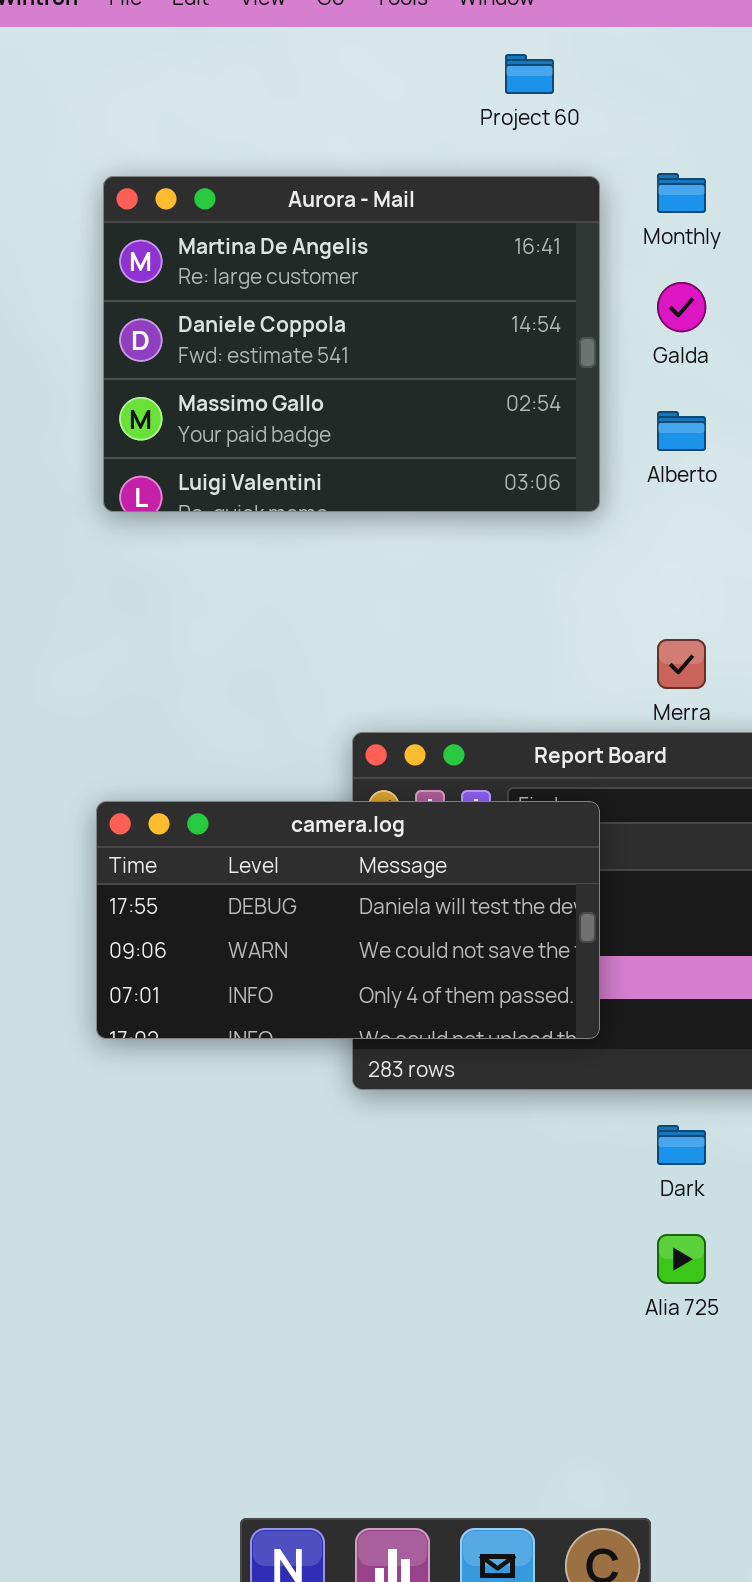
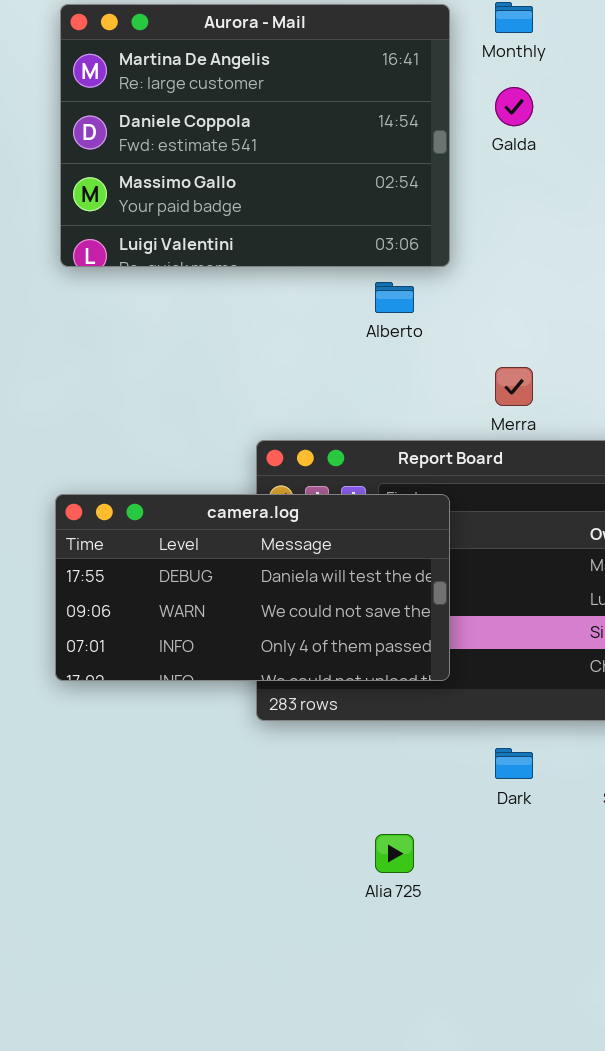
Alberto: [657,411,706,451] -> [375,282,414,313], moved
Alia 725: [657,1234,706,1284] -> [375,834,414,873], moved

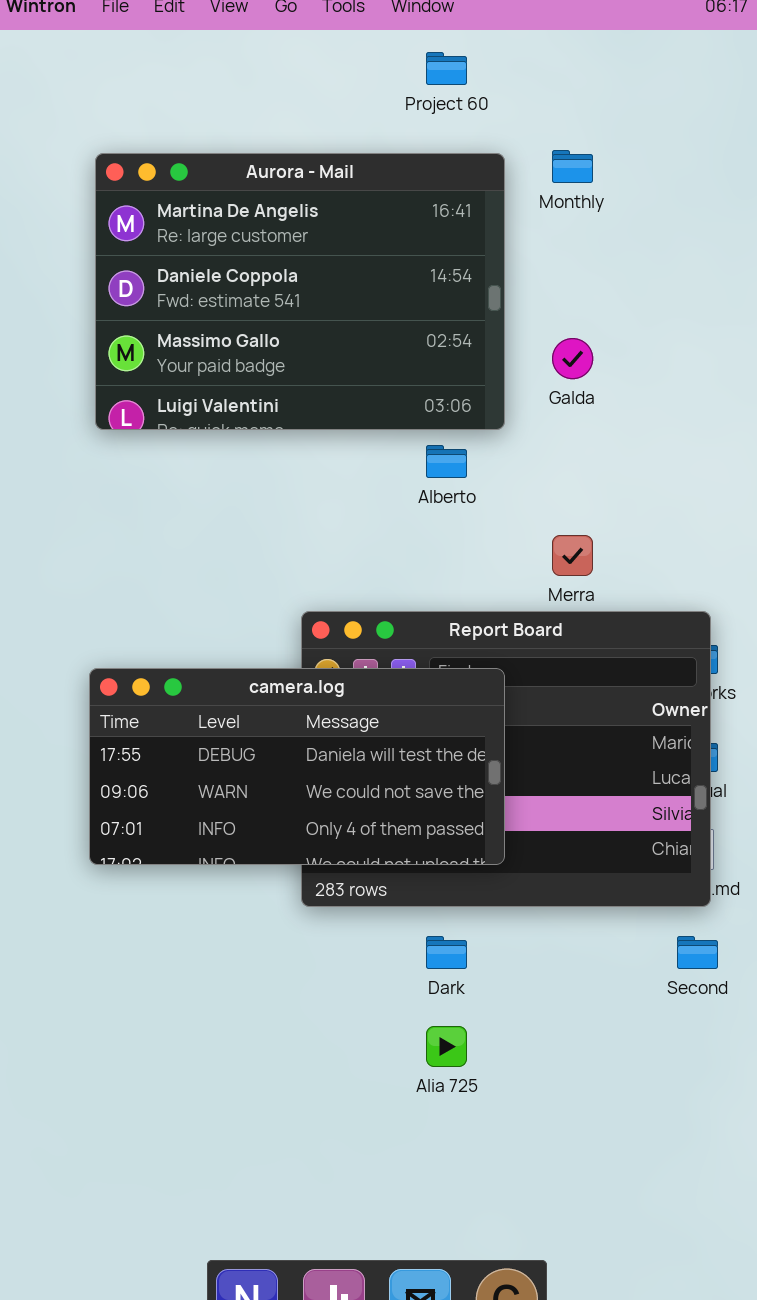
Galda: [495,87,533,126] -> [552,338,593,379], moved
Dark: [495,748,533,779] -> [426,936,467,969], moved

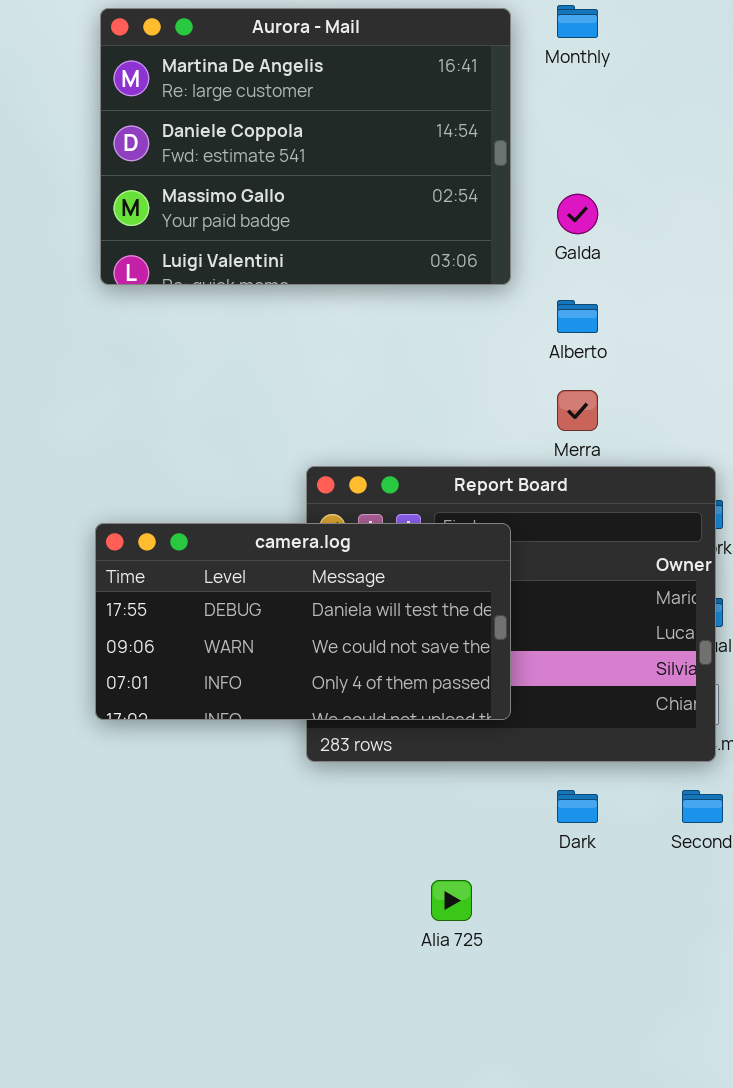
Alberto: [426,445,467,478] -> [557,300,598,333], moved
Dark: [426,936,467,969] -> [557,790,598,823], moved

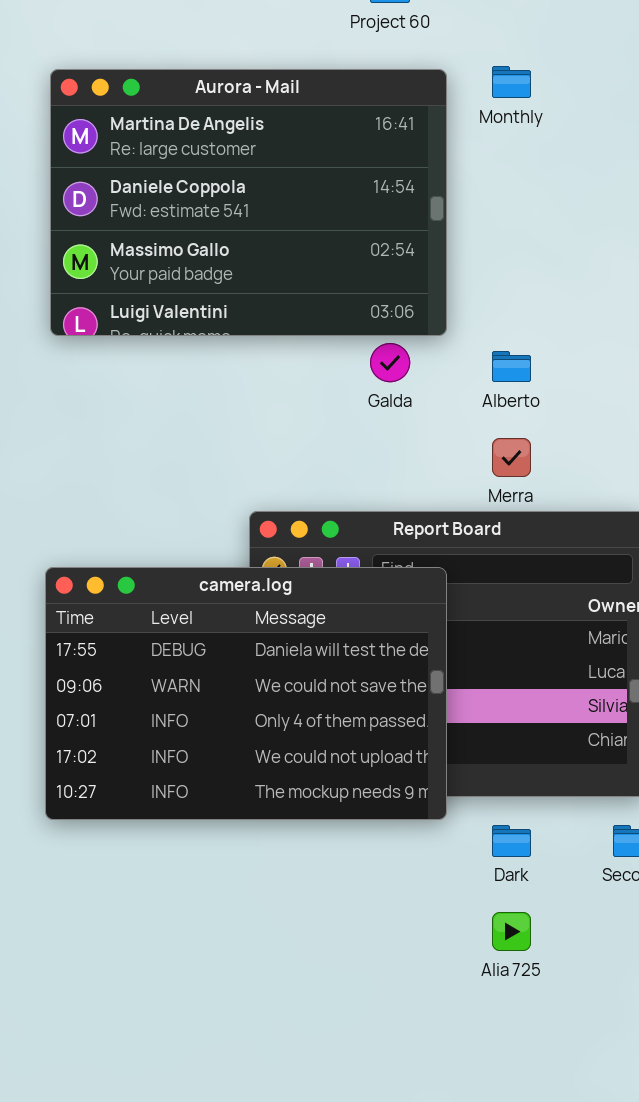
Galda: [557,194,598,234] -> [370,343,410,382], moved
camera.log: [95,523,511,720] -> [45,567,447,820], resized
Alia 725: [431,880,472,921] -> [492,912,531,951], moved

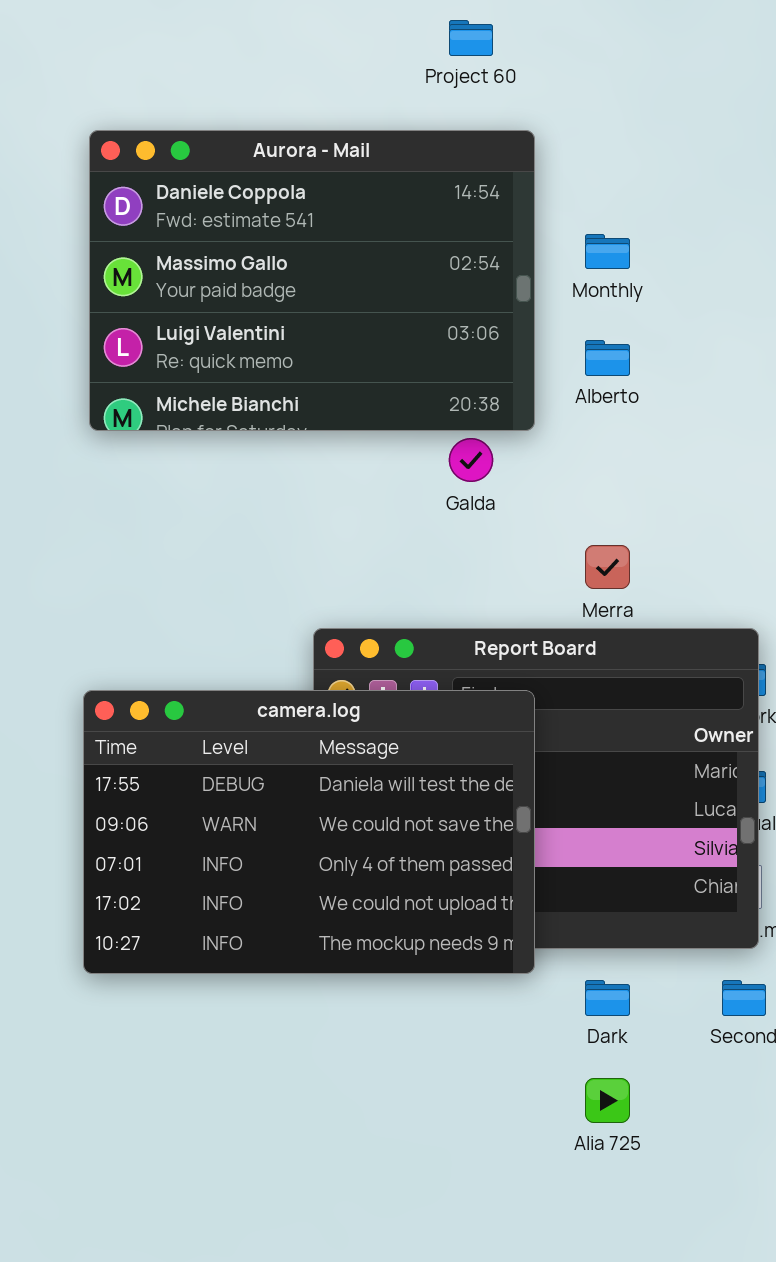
Monthly: [492,66,531,98] -> [585,234,630,269], moved
Aurora - Mail: [50,69,447,336] -> [89,130,535,431], scrolled down 1 row
Alberto: [492,351,531,382] -> [585,340,630,376], moved

